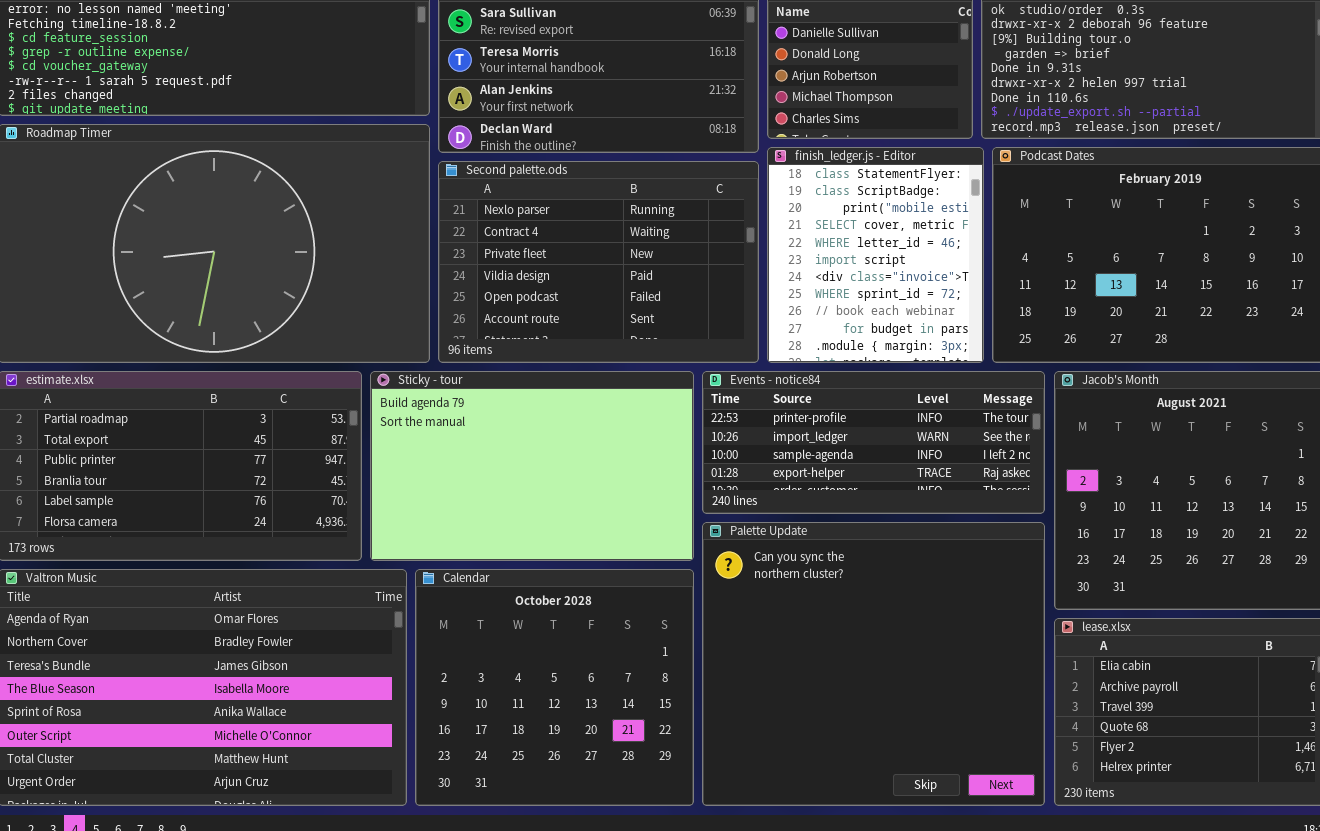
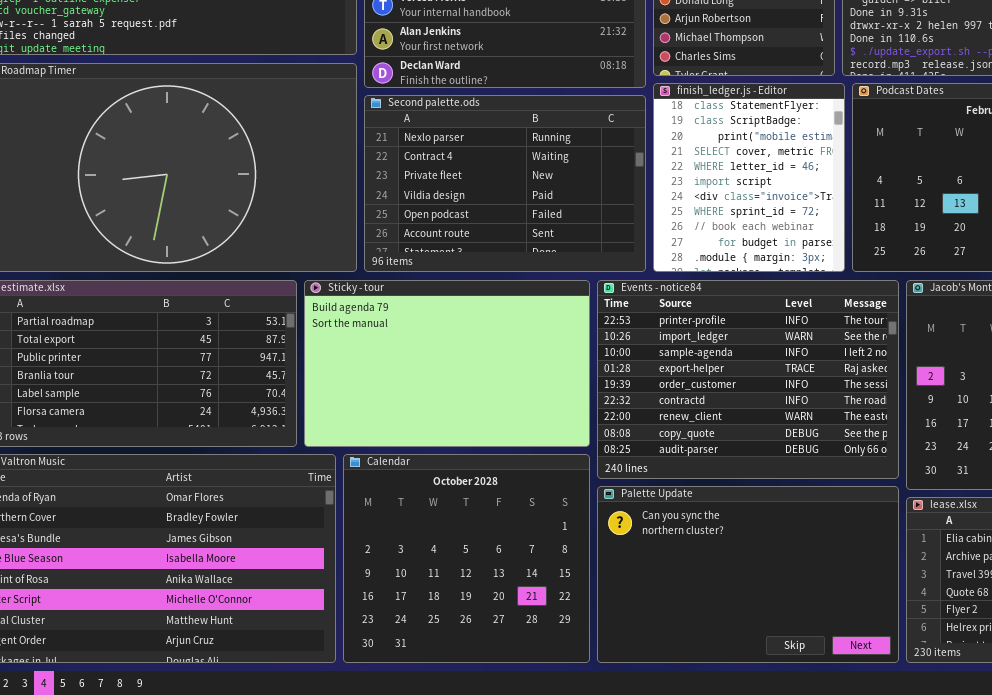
Events - notice84: [702,371,1045,514] -> [597,280,899,479], resized
Palette Update: [702,522,1045,806] -> [597,486,899,663], resized

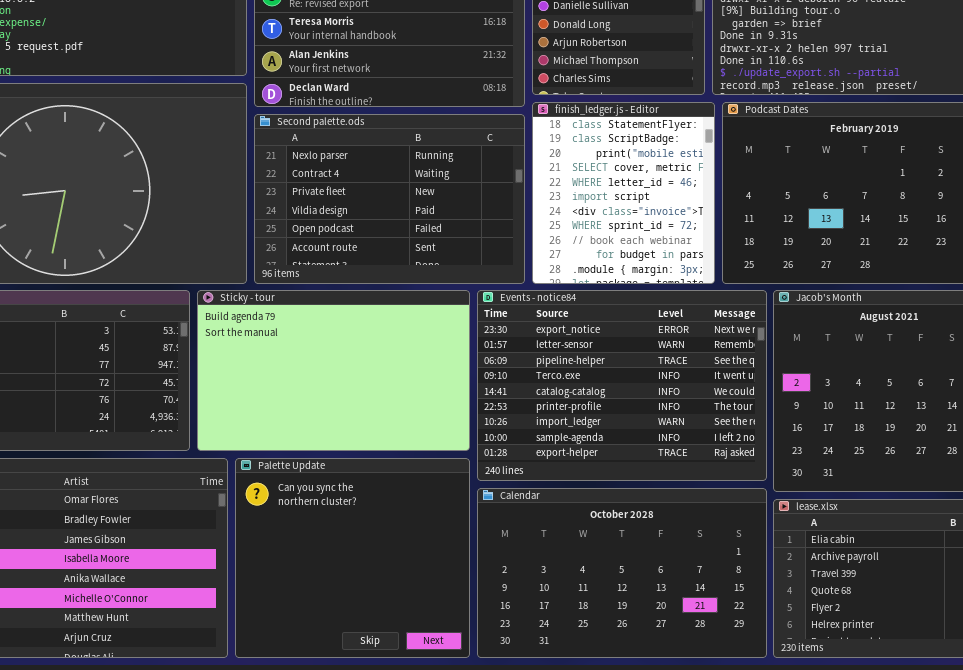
Events - notice84: [597,280,899,479] -> [477,290,767,481], scrolled up 5 rows
Calendar: [343,454,590,663] -> [477,488,767,658], moved, resized
Palette Update: [597,486,899,663] -> [235,458,470,658], moved, resized

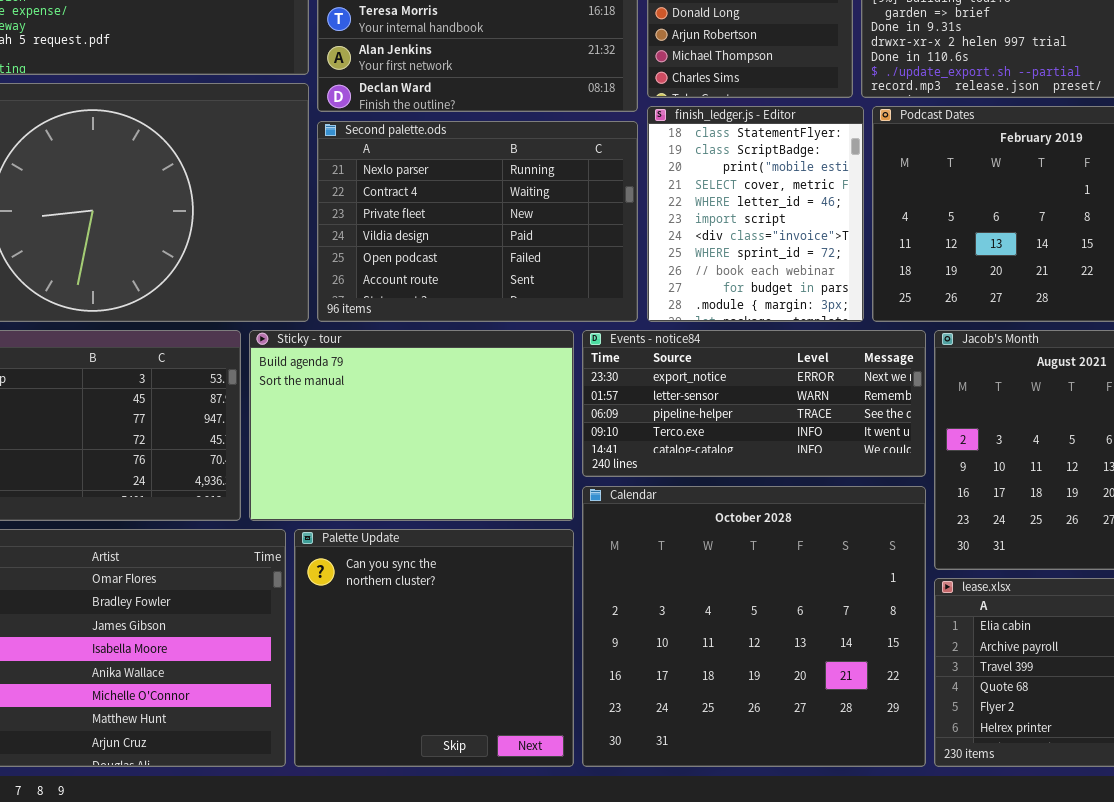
Events - notice84: [477,290,767,481] -> [582,330,926,477], resized
Calendar: [477,488,767,658] -> [582,486,926,767], resized

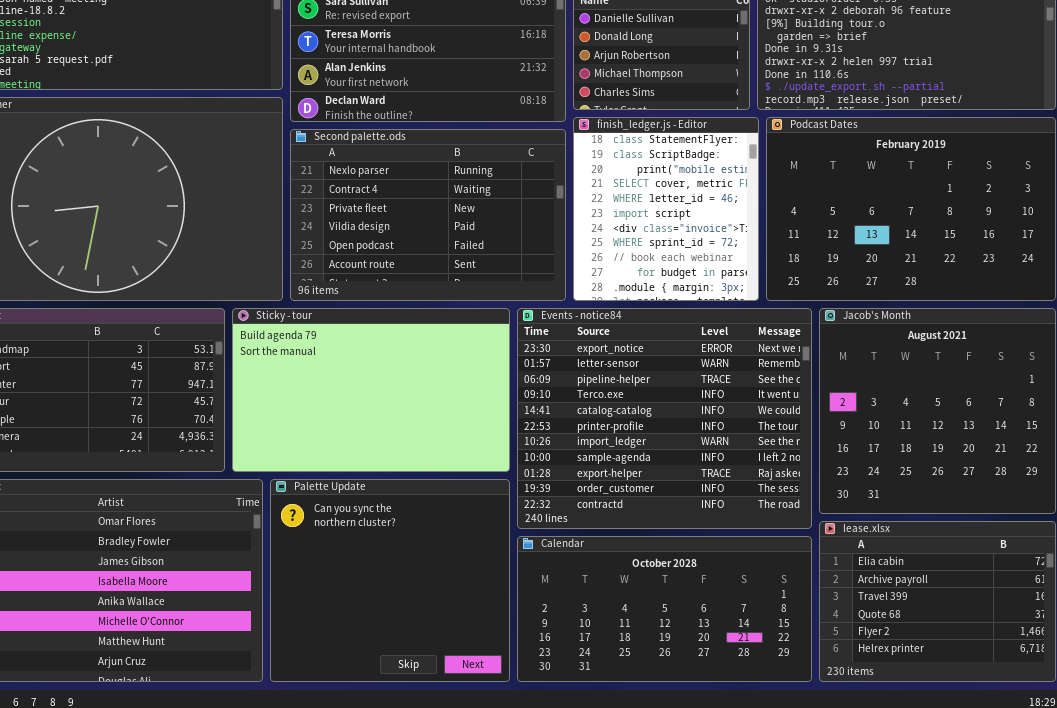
Events - notice84: [582,330,926,477] -> [517,308,812,529], resized
Calendar: [582,486,926,767] -> [517,536,812,682], resized

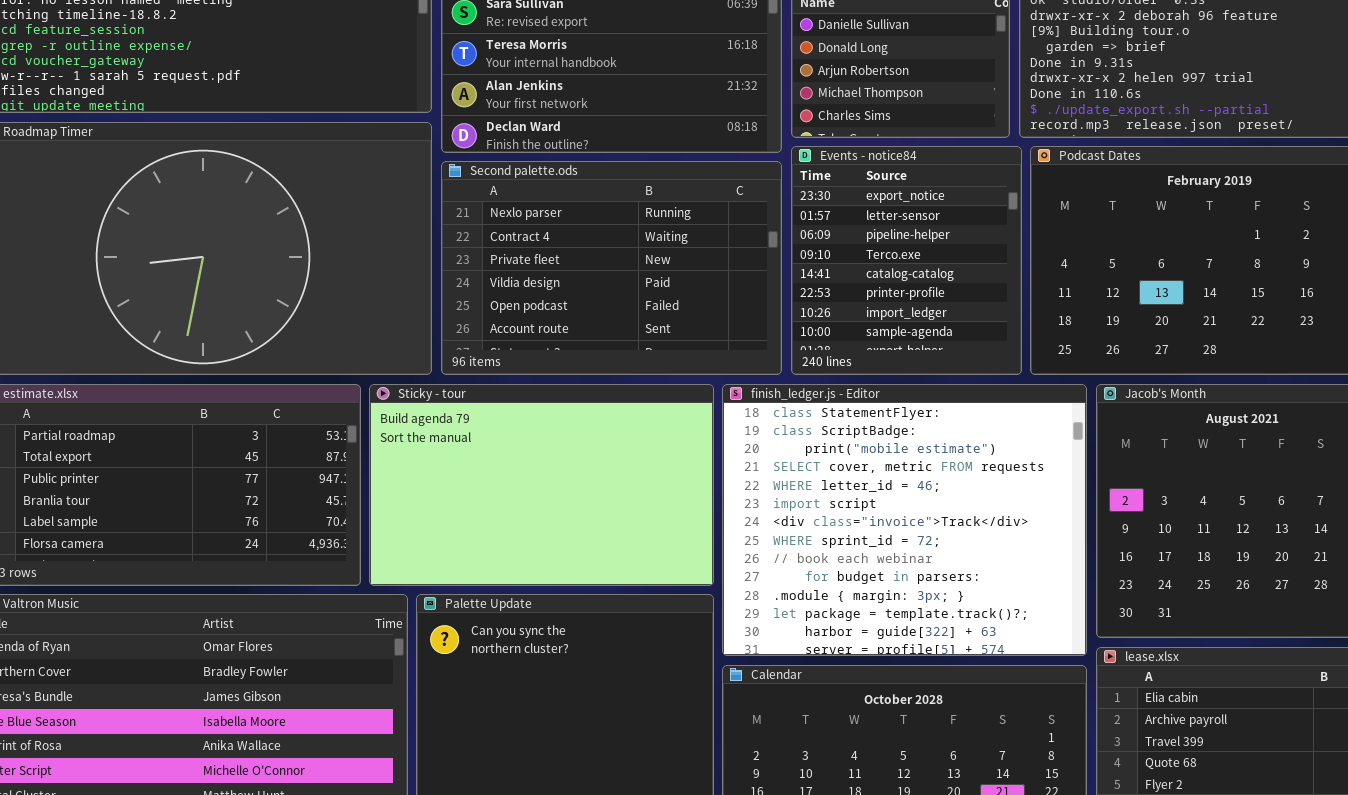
finish_ledger.js - Editor: [573,117,759,301] -> [722,384,1087,656], moved, resized
Events - notice84: [517,308,812,529] -> [791,146,1022,375], moved, resized

